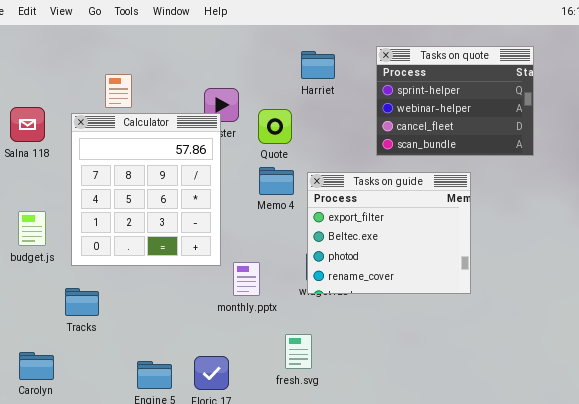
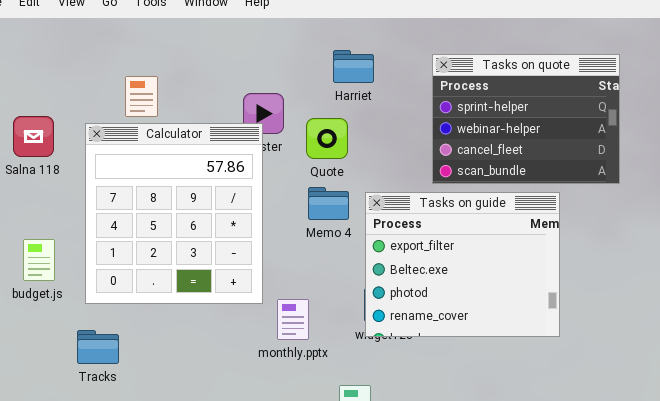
Tasks on quote: [376,46,534,156] -> [432,54,620,184], moved
Harriet: [301,51,335,79] -> [333,50,374,83], moved

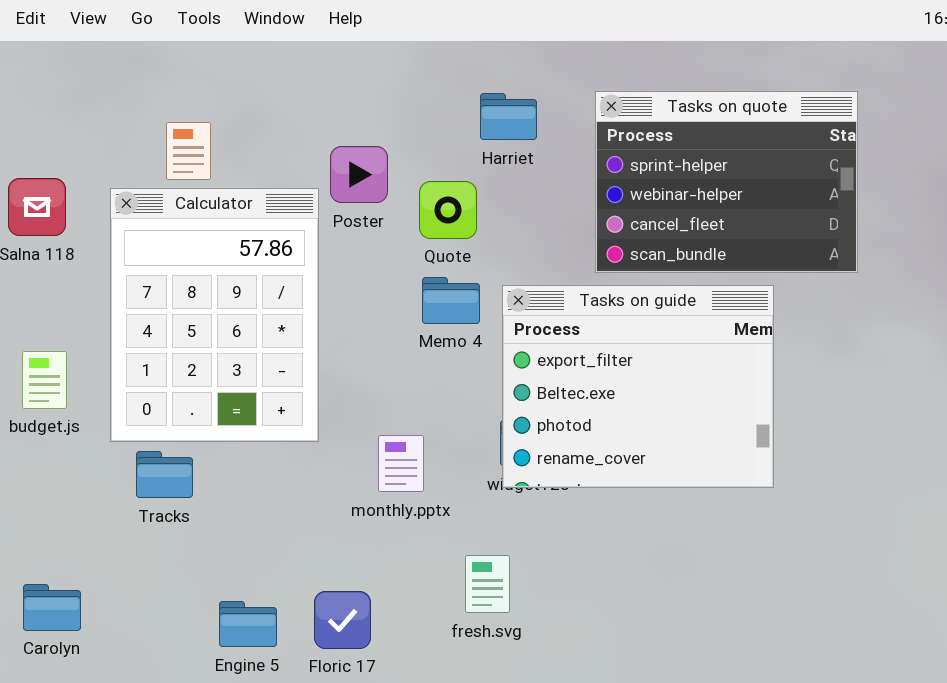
Harriet: [333,50,374,83] -> [480,93,537,140], moved
Calculator: [85,123,263,304] -> [110,188,319,442], resized
Tracks: [77,330,119,364] -> [136,451,193,498], moved

